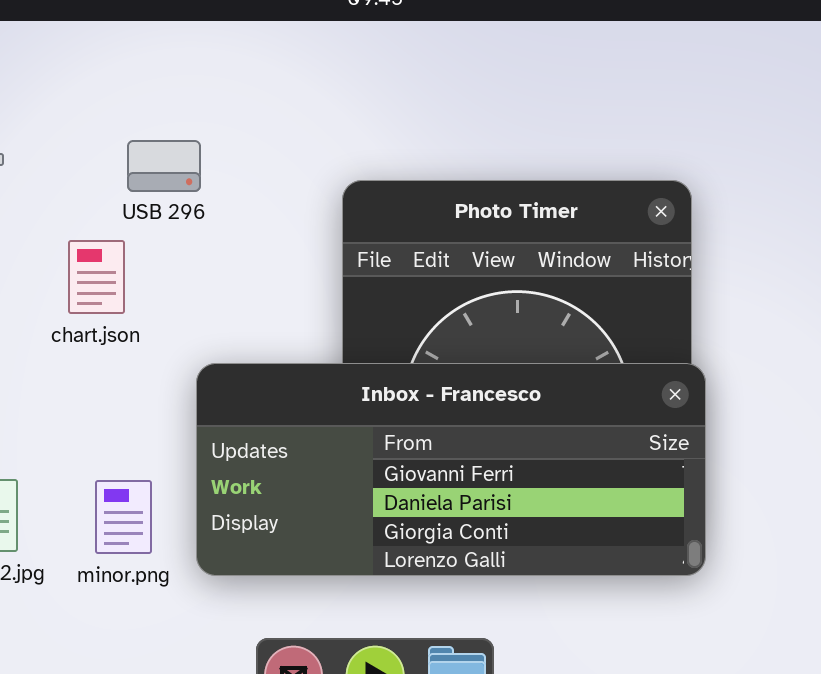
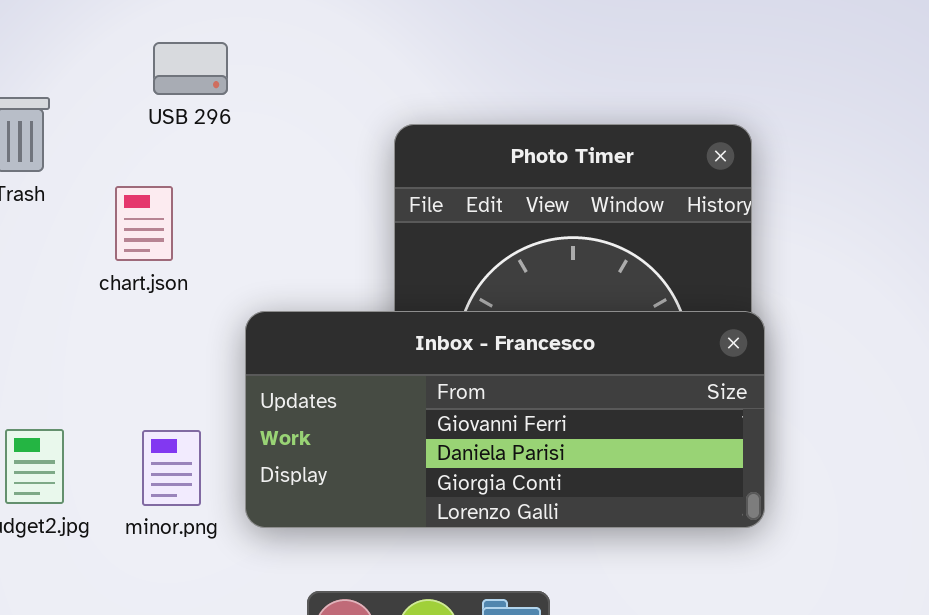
USB 296: [127,140,201,192] -> [153,42,228,95], moved

